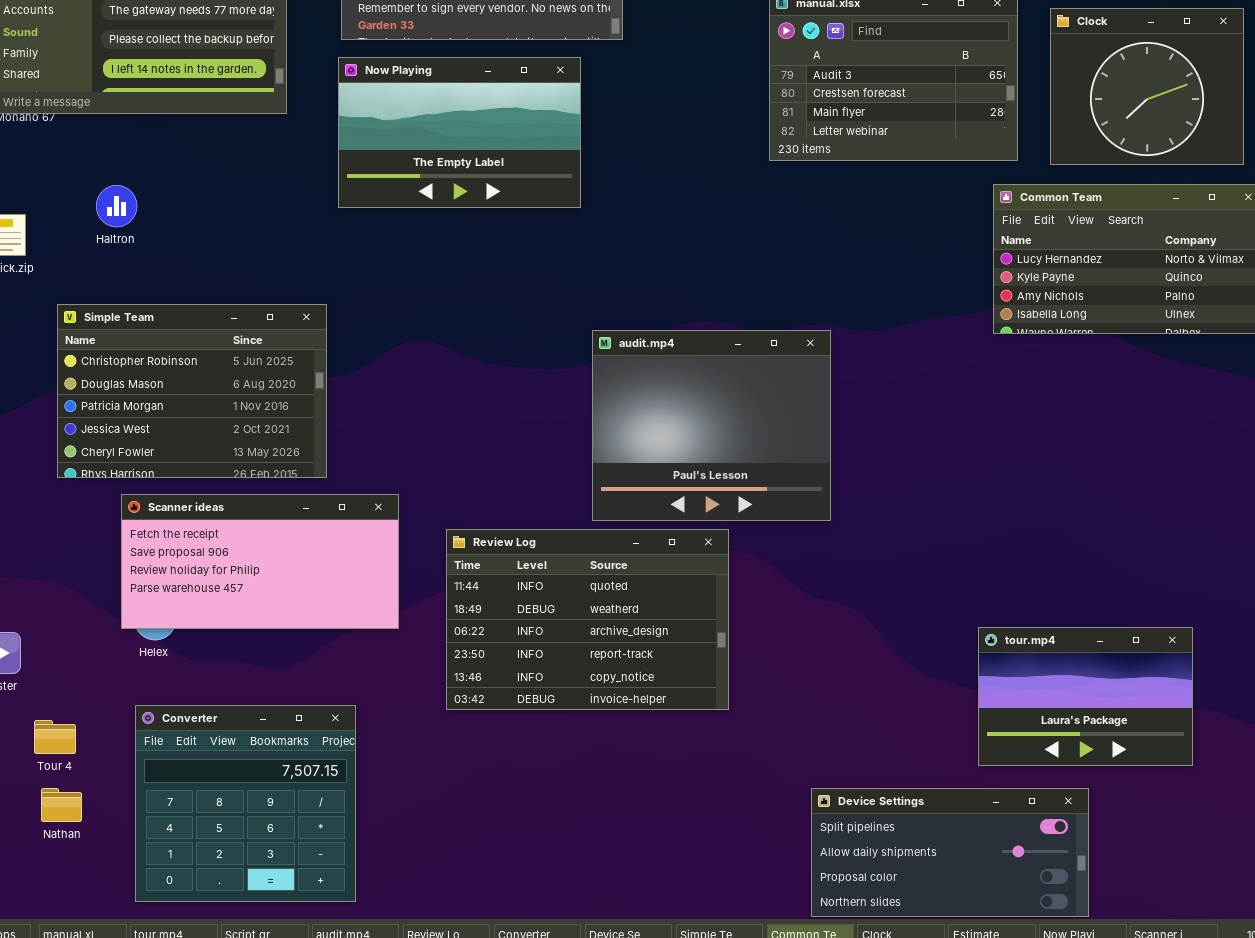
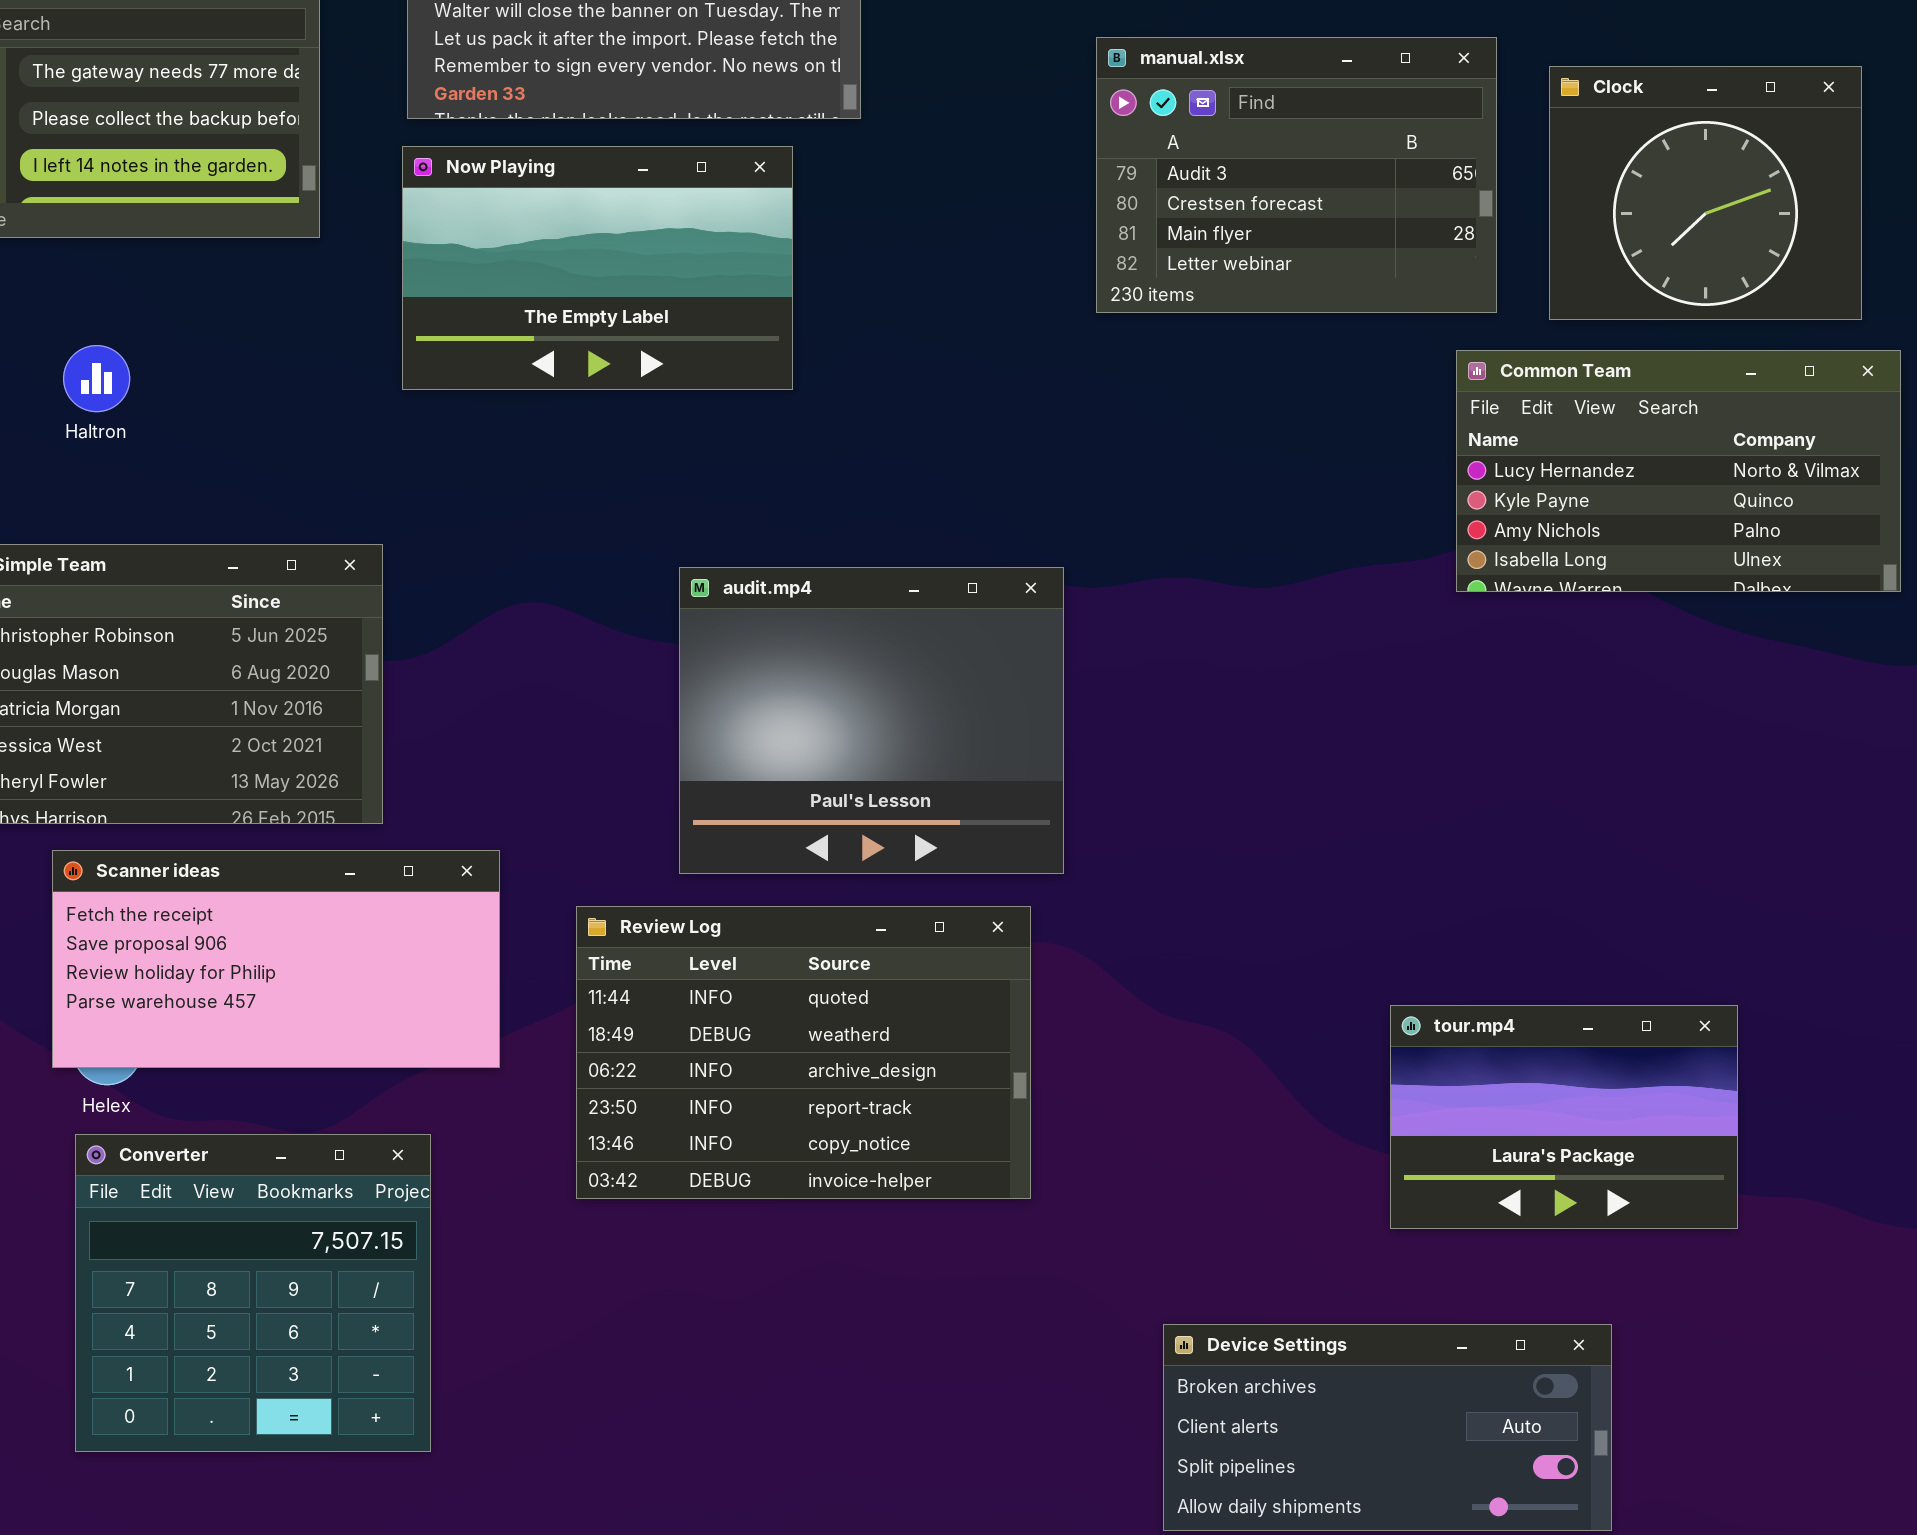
Haltron: [96,185,137,227] -> [63,345,130,412], moved
audit.mp4: [592,330,831,521] -> [679,567,1064,874], moved
tour.mp4: [978,627,1193,766] -> [1390,1005,1738,1229], moved
Converter: [135,705,356,902] -> [75,1134,431,1452], moved
Device Settings: [811,788,1089,917] -> [1163,1324,1612,1531], scrolled up 2 rows

